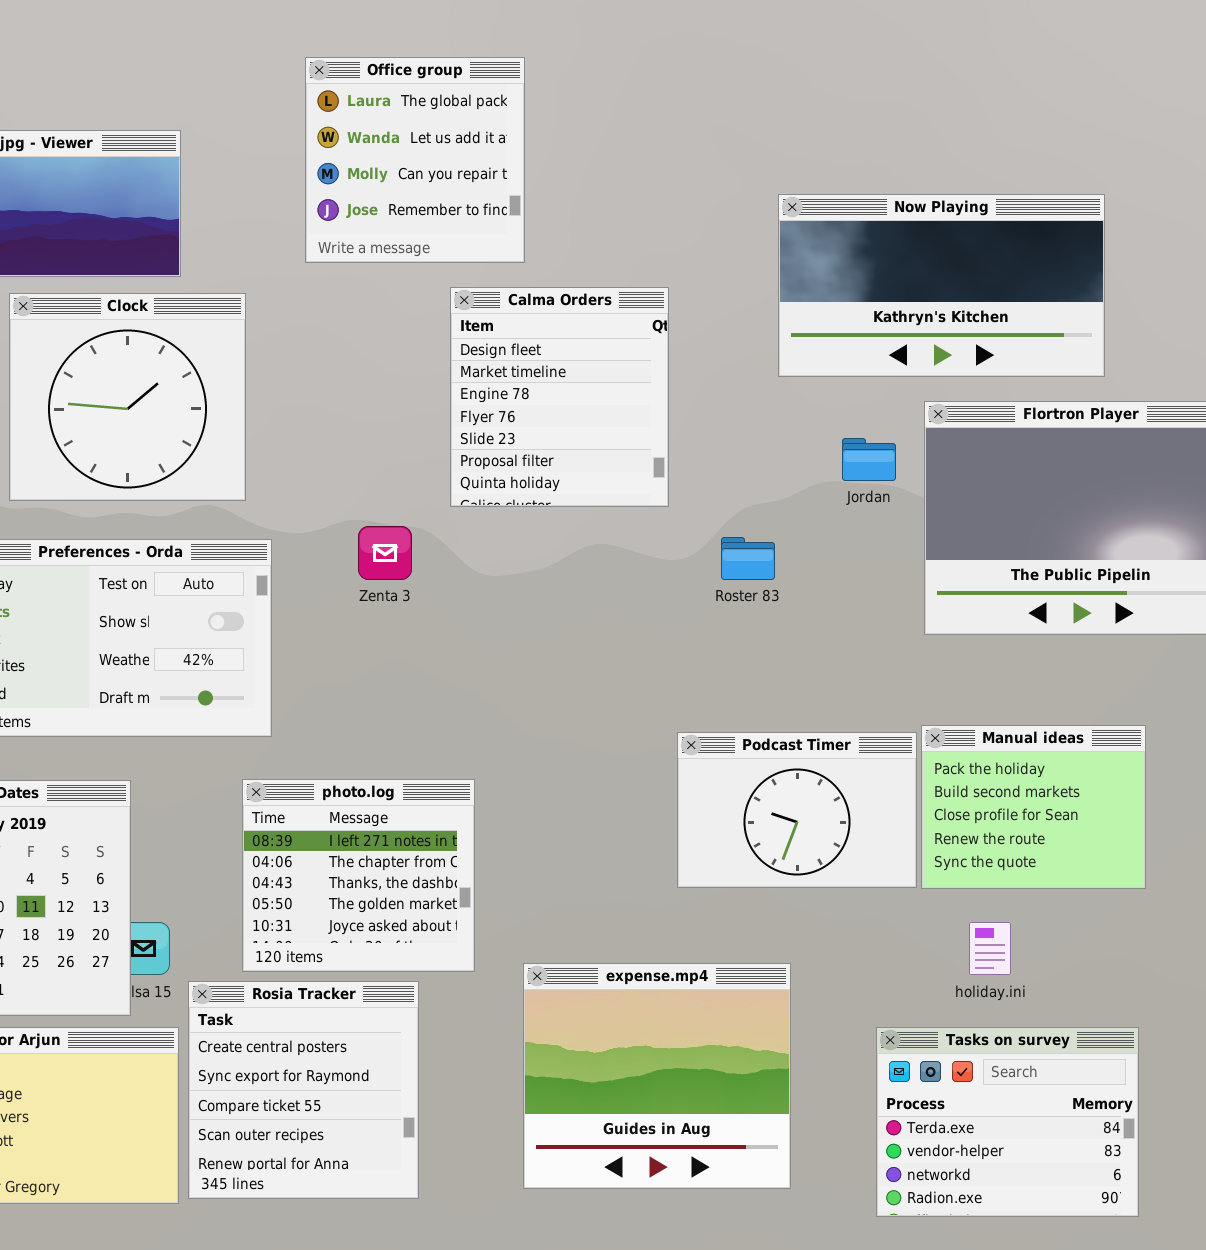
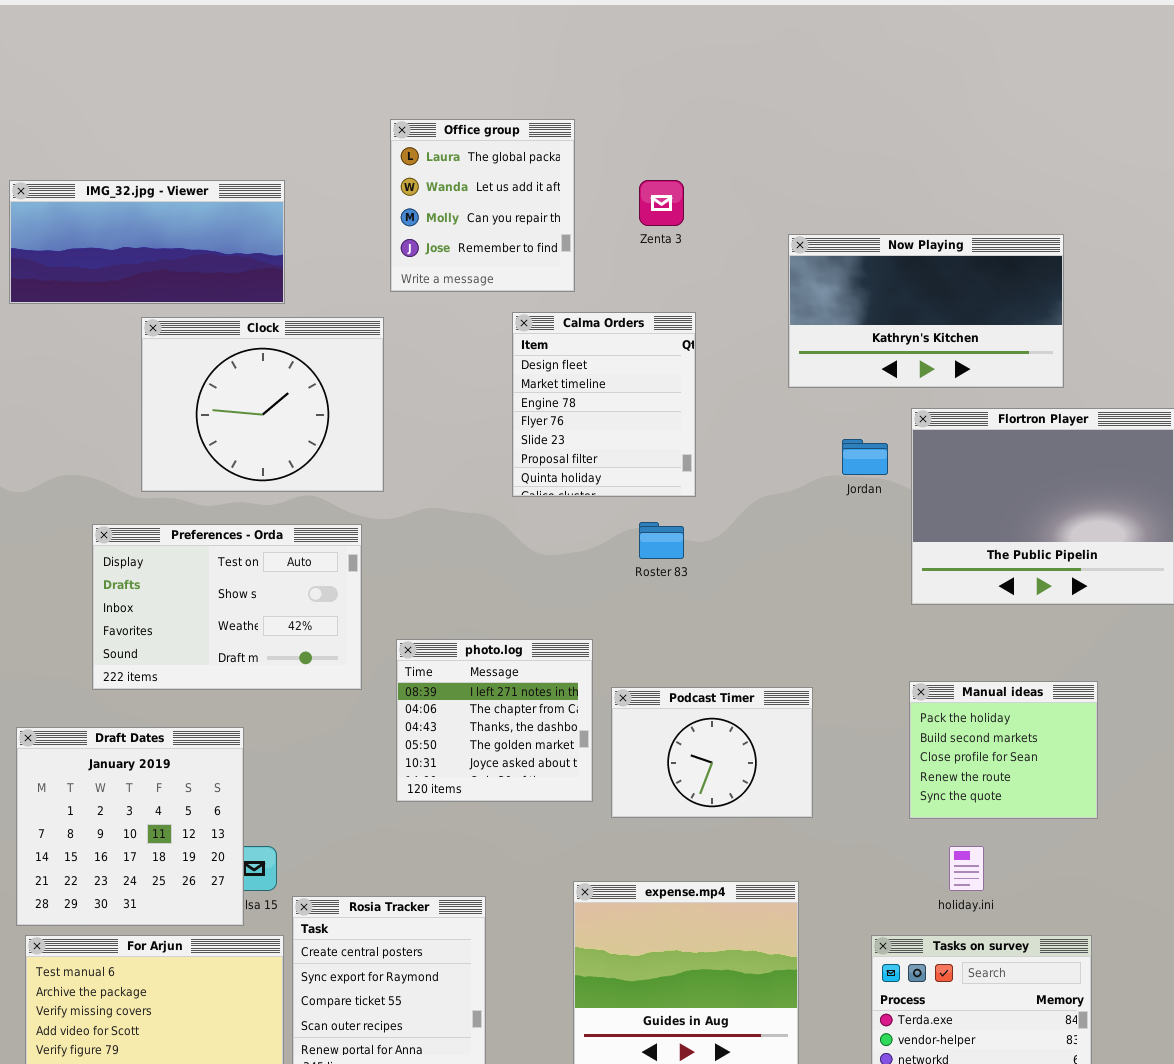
Clock: [9,293,246,501] -> [141,317,384,492], resized
Zenta 3: [358,526,412,580] -> [639,180,684,226], moved
Roster 83: [721,537,775,580] -> [639,522,684,559], moved
Podcast Timer: [677,732,917,888] -> [611,687,813,818], moved
photo.log: [242,779,475,972] -> [396,639,593,802], moved

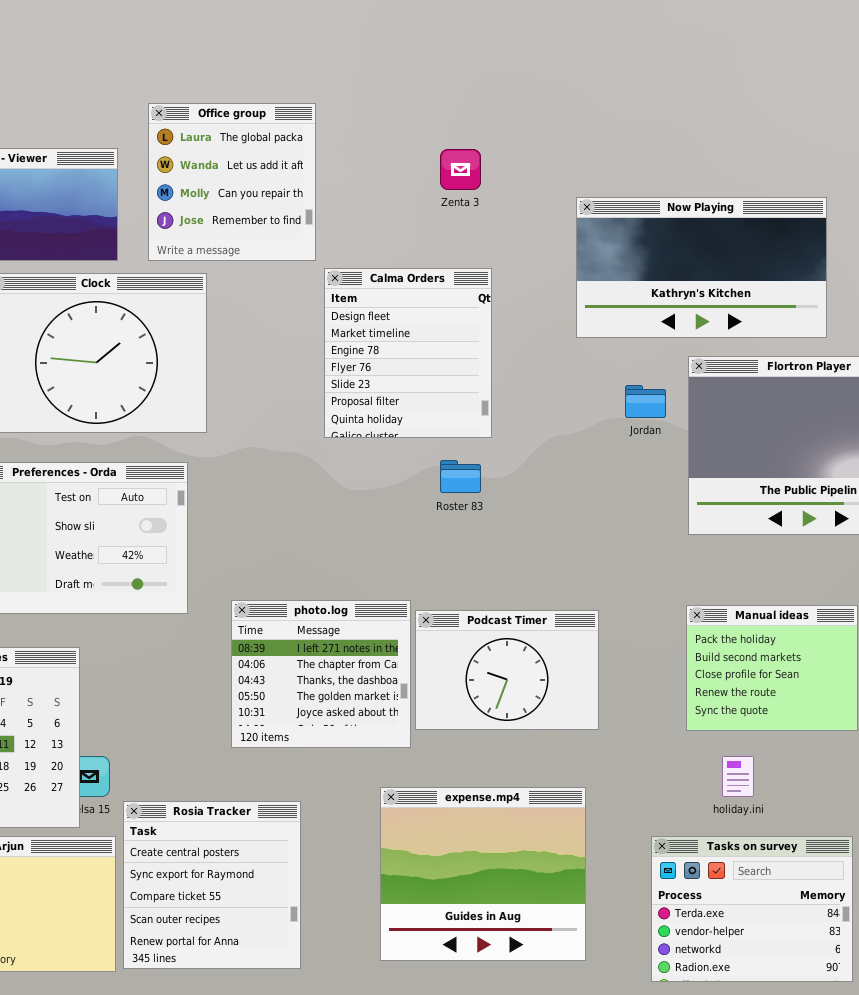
Office group: [390,119,575,292] -> [148,103,316,261], moved
photo.log: [396,639,593,802] -> [231,600,411,748], moved

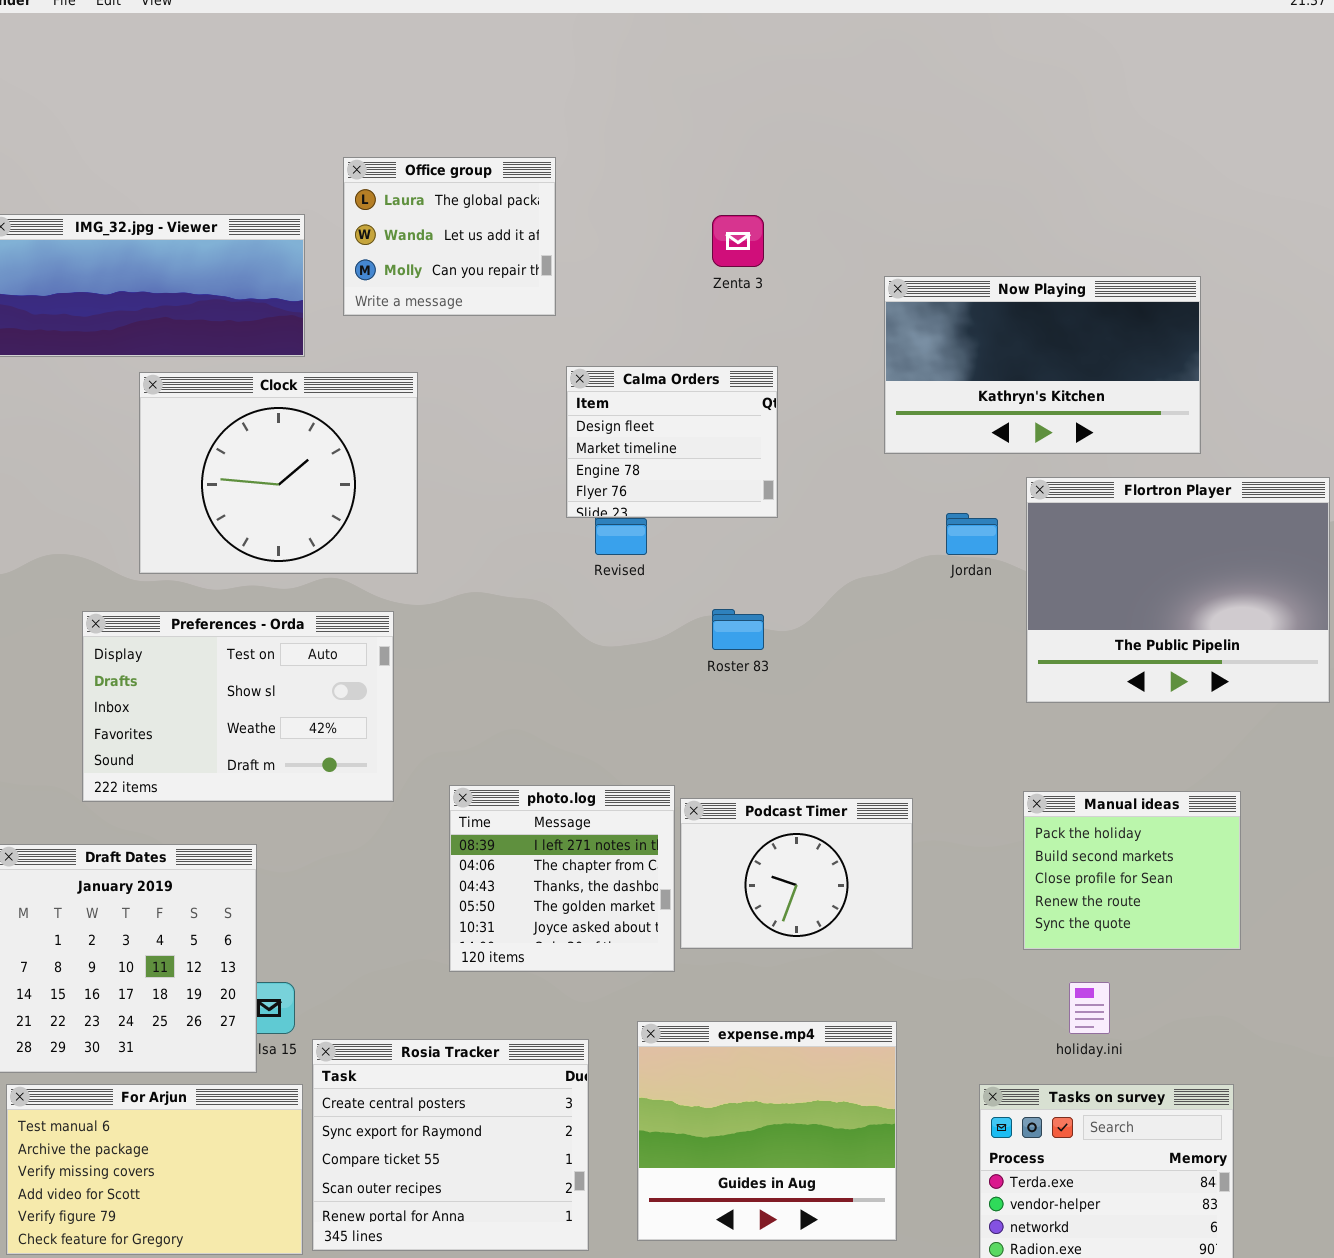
Office group: [148,103,316,261] -> [343,157,556,316], resized
Calma Orders: [324,268,492,438] -> [566,366,778,518], resized
Rosia Tracker: [123,801,301,969] -> [312,1039,589,1251], resized

